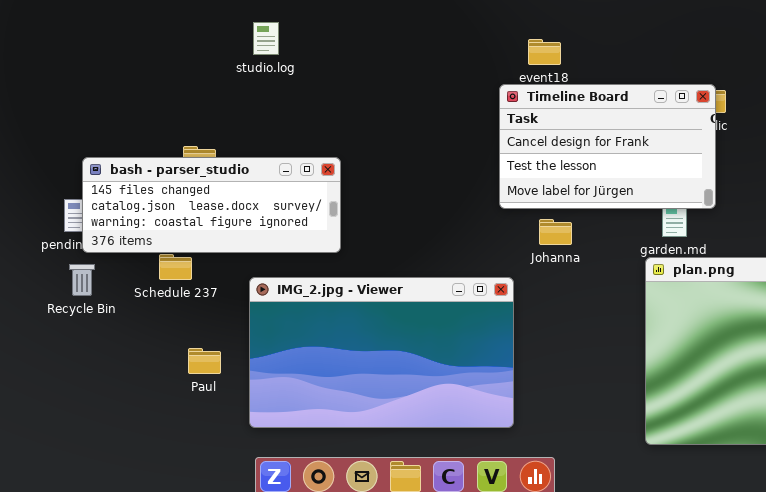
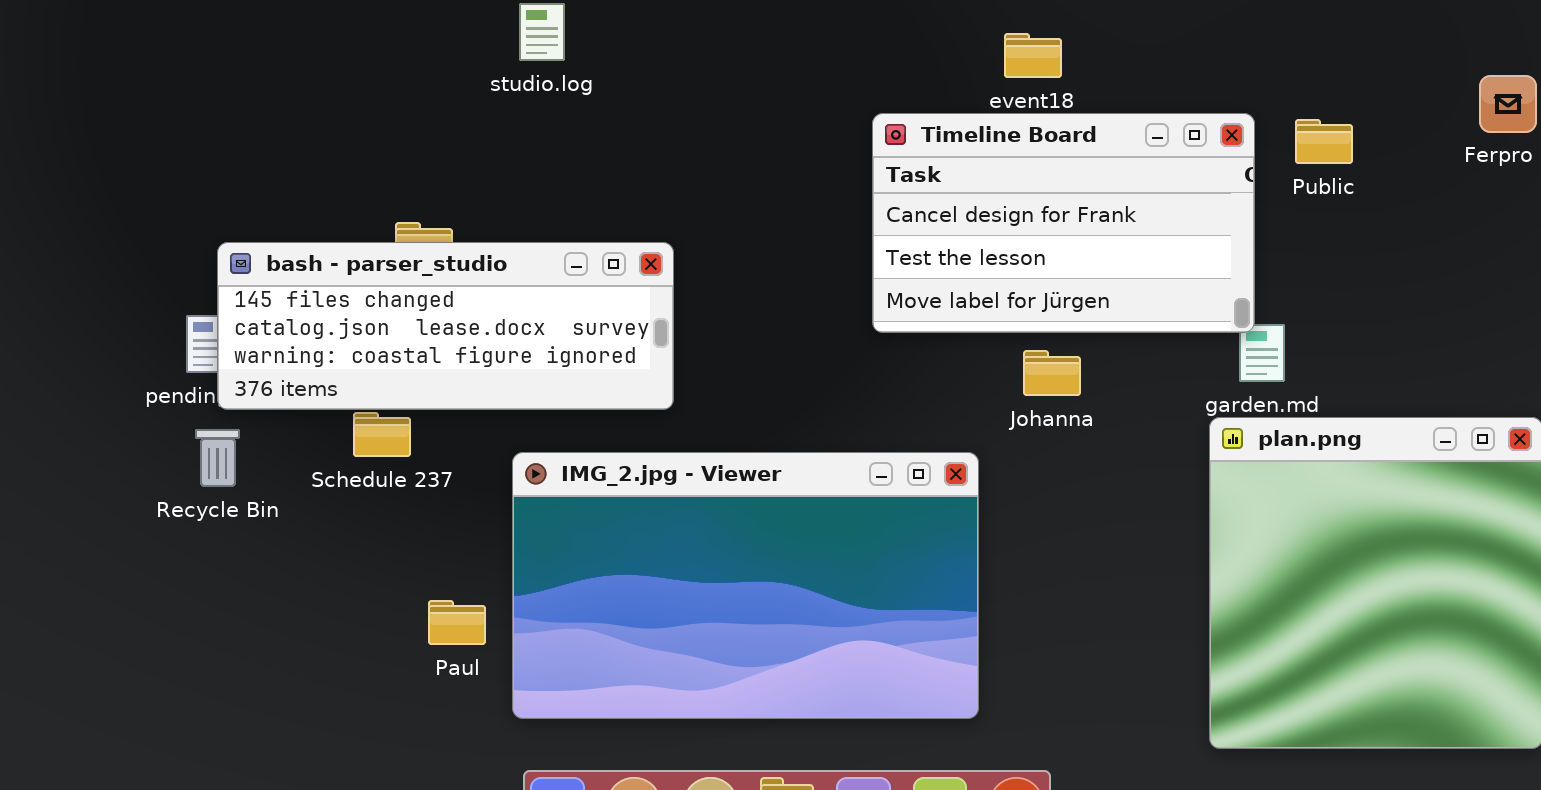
Timeline Board: [499,84,716,209] -> [872,113,1255,333], moved
Paul: [188,348,221,374] -> [428,600,486,645], moved

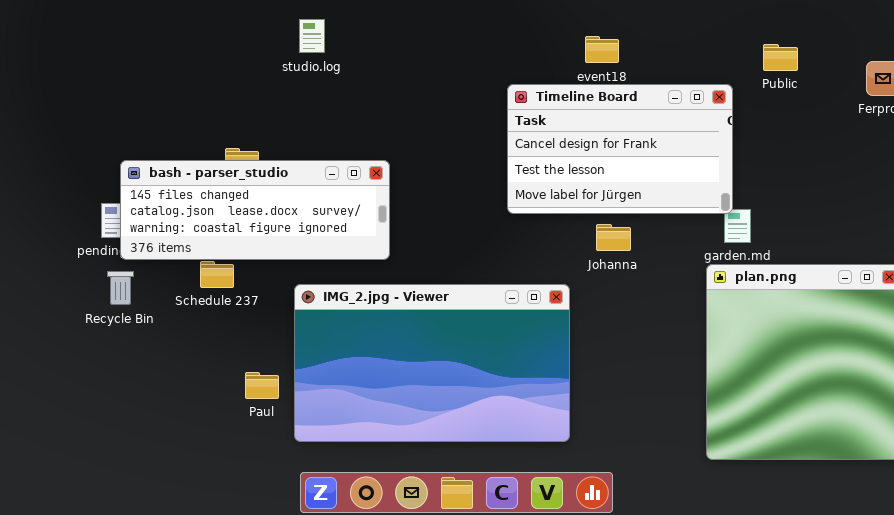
Public: [1295,119,1353,164] -> [763,44,798,71], moved

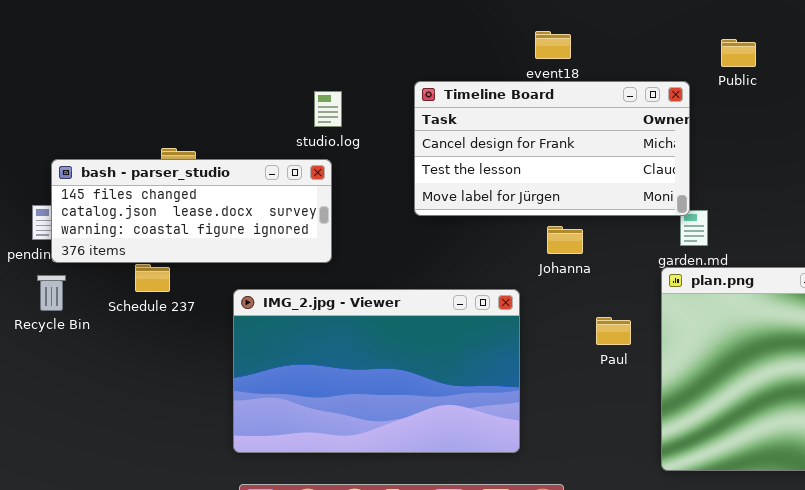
studio.log: [299,19,325,53] -> [314,91,342,127], moved
Timeline Board: [507,84,733,214] -> [414,81,690,216], resized
Paul: [245,372,279,399] -> [596,317,631,345], moved

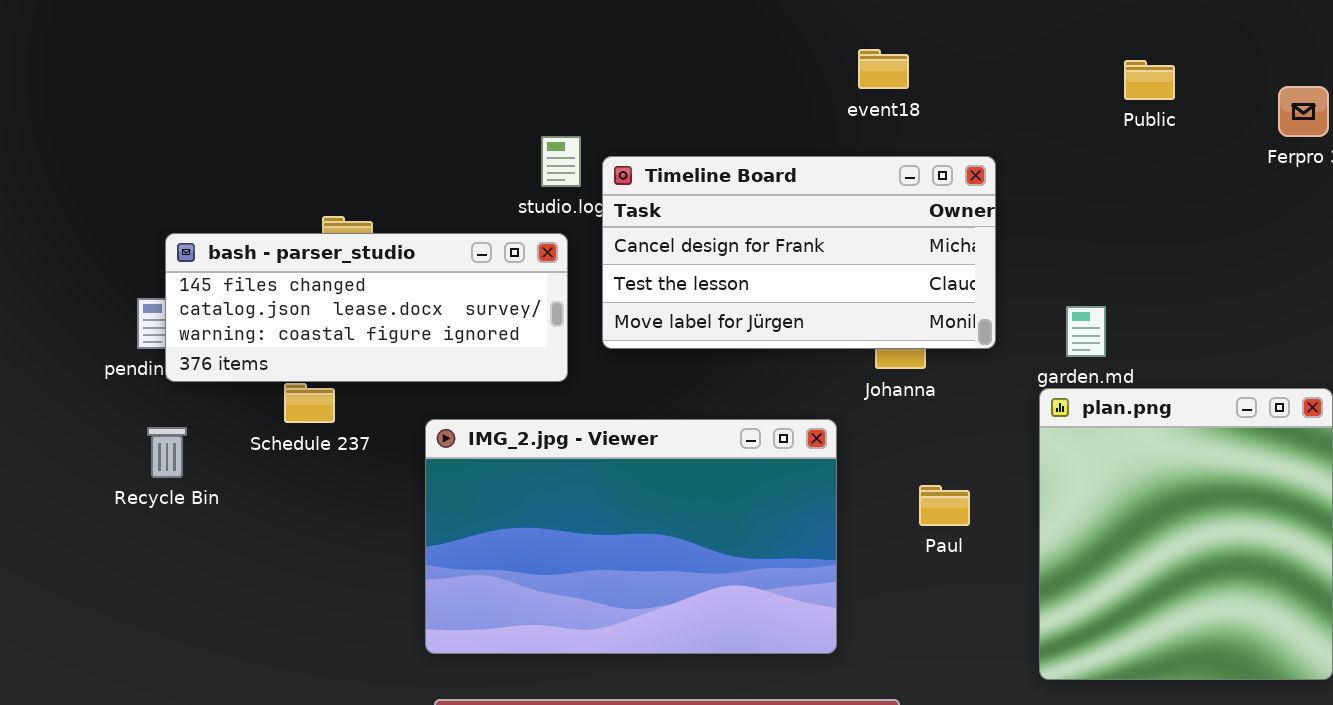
Timeline Board: [414,81,690,216] -> [602,156,996,349], moved
Recycle Bin: [37,275,66,311] -> [147,427,187,478], moved
Paul: [596,317,631,345] -> [919,485,970,526], moved

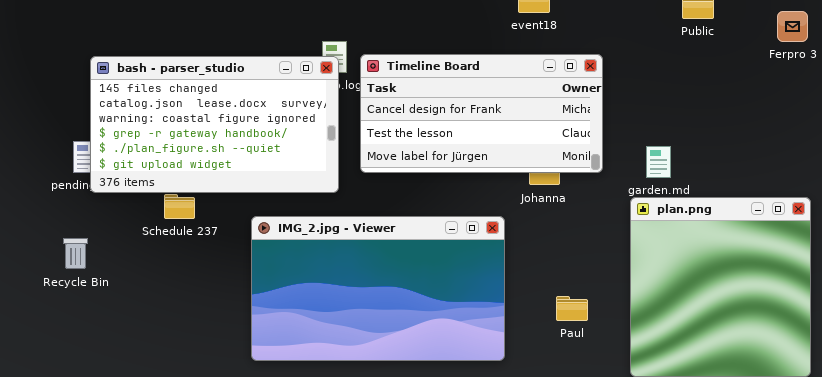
bash - parser_studio: [165,233,568,382] -> [90,56,339,193], resized
Recycle Bin: [147,427,187,478] -> [63,238,88,269], moved
Paul: [919,485,970,526] -> [556,296,588,321], moved

